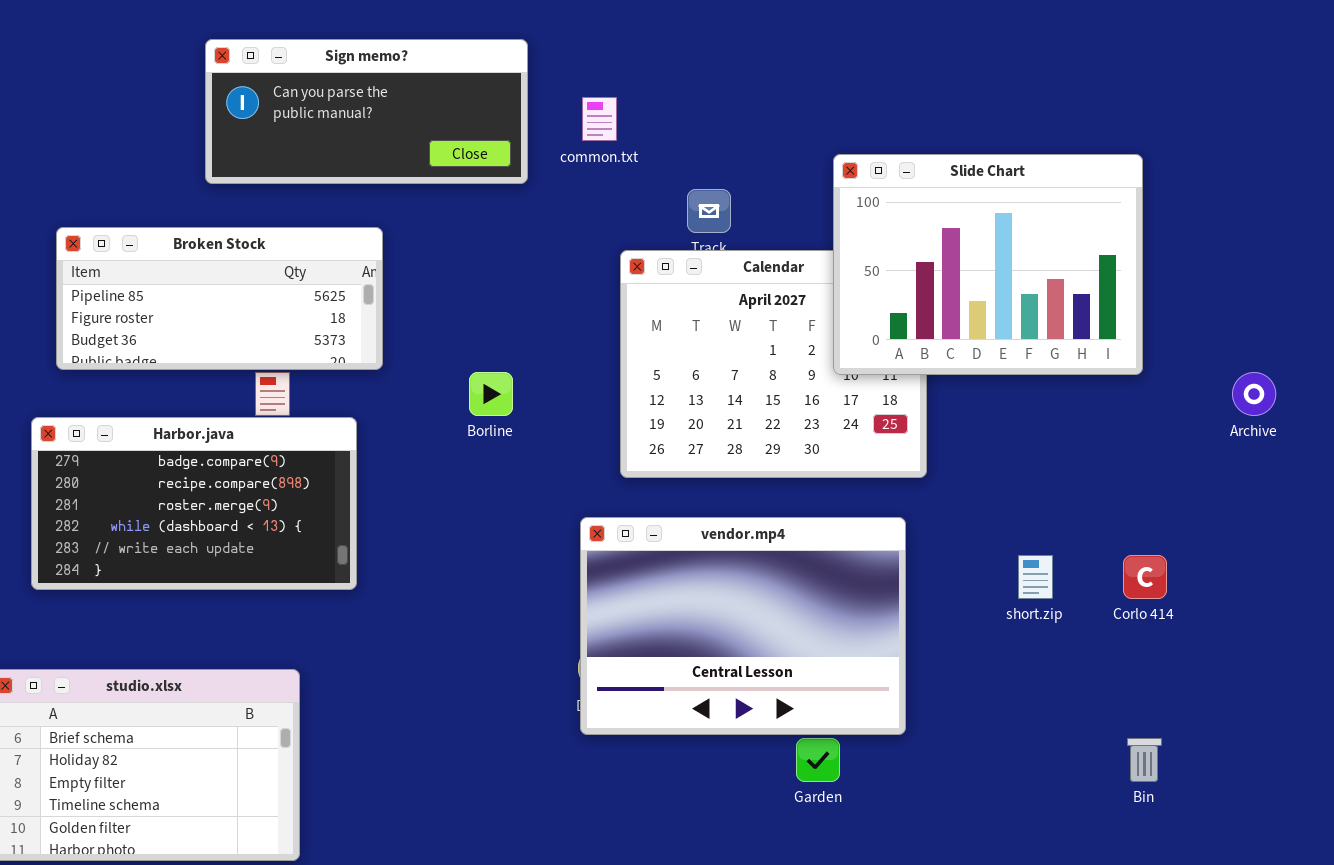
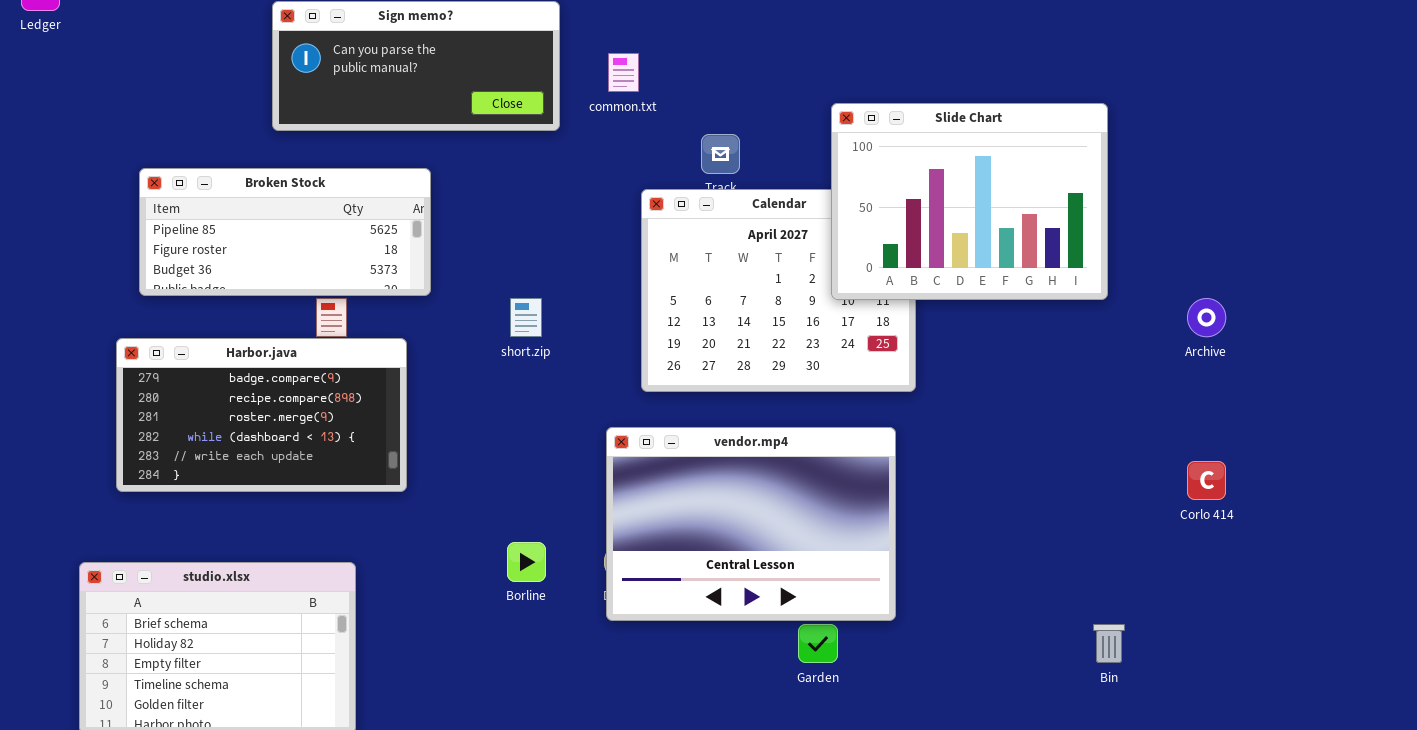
Borline: [469,372,513,416] -> [507,542,546,582], moved
short.zip: [1018,555,1053,599] -> [510,298,542,337], moved
Corlo 414: [1123,555,1167,599] -> [1187,461,1226,500], moved

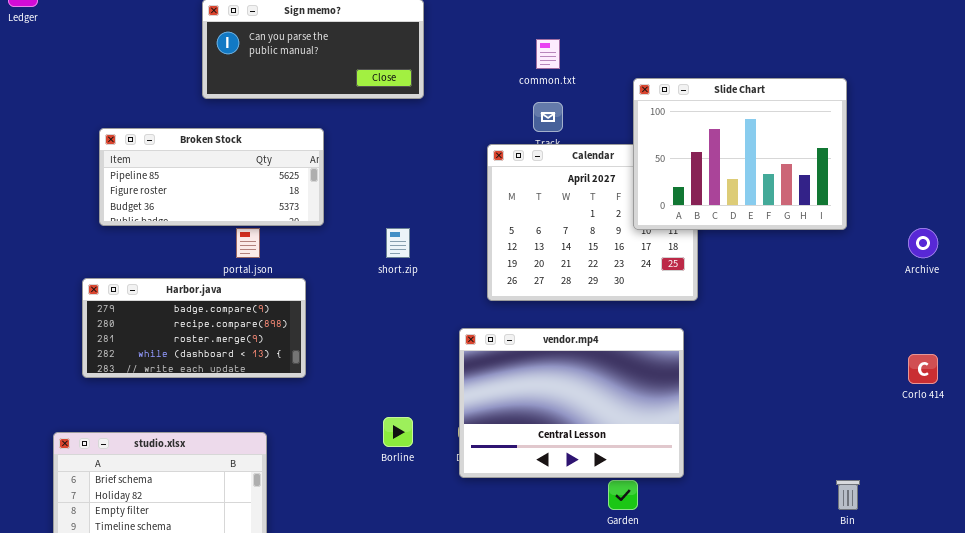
common.txt: [608,53,639,92] -> [536,39,560,69], moved
Harbor.java: [116,338,407,492] -> [82,278,306,378], resized

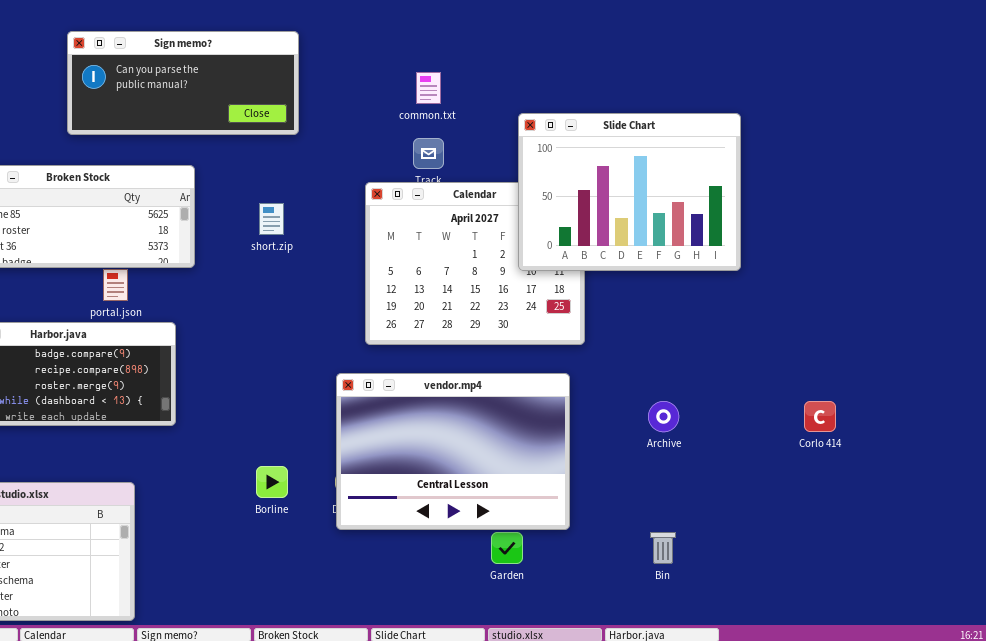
short.zip: [386,228,410,258] -> [259,203,284,235], moved
Archive: [908,228,938,258] -> [648,401,679,432], moved
Bin: [836,480,860,510] -> [650,532,676,564], moved

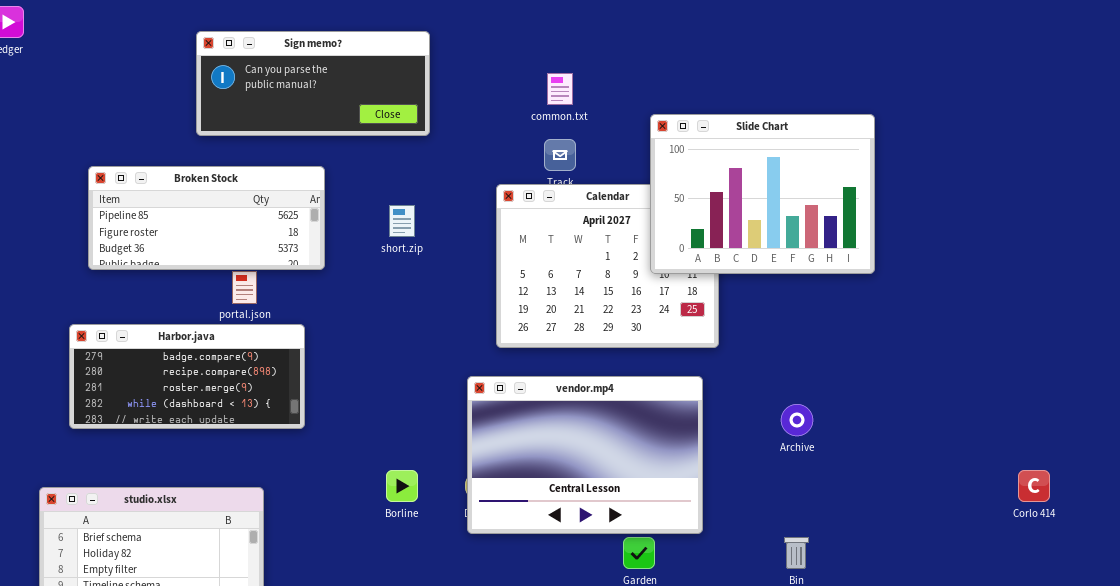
Corlo 414: [804,401,836,432] -> [1018,470,1050,502], moved

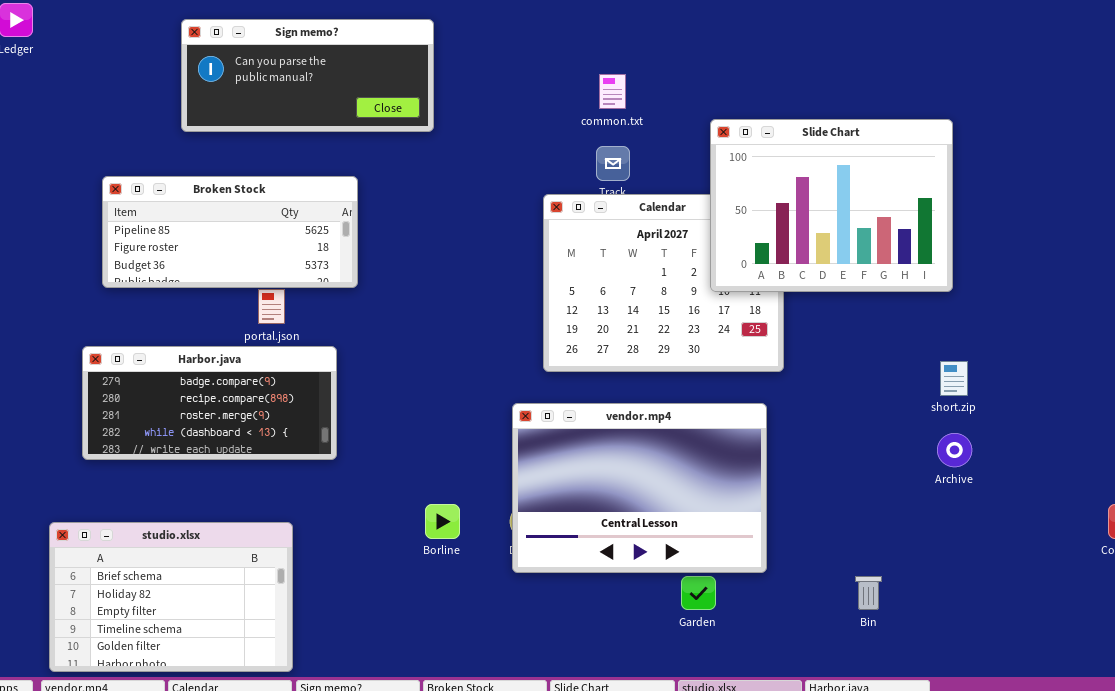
Sign memo?: [196,31,430,136] -> [181,19,434,132], moved
short.zip: [389,205,415,237] -> [940,361,968,396], moved
Archive: [781,404,813,436] -> [937,433,972,467], moved

